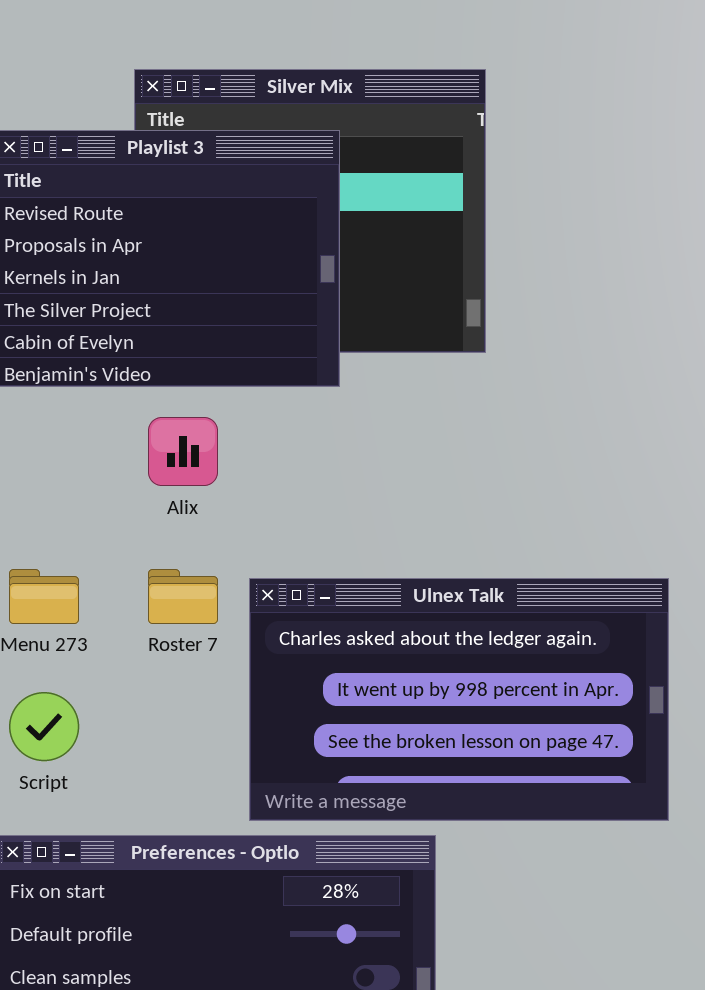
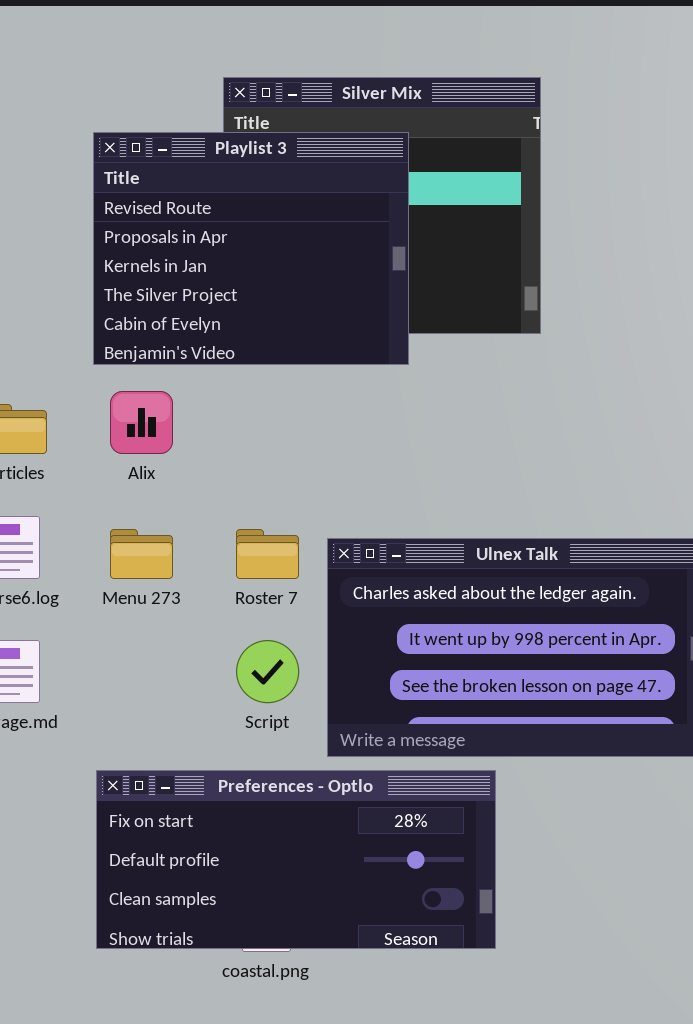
Alix: [148,417,218,486] -> [110,391,173,454], moved
Script: [9,692,79,761] -> [236,640,299,703], moved

